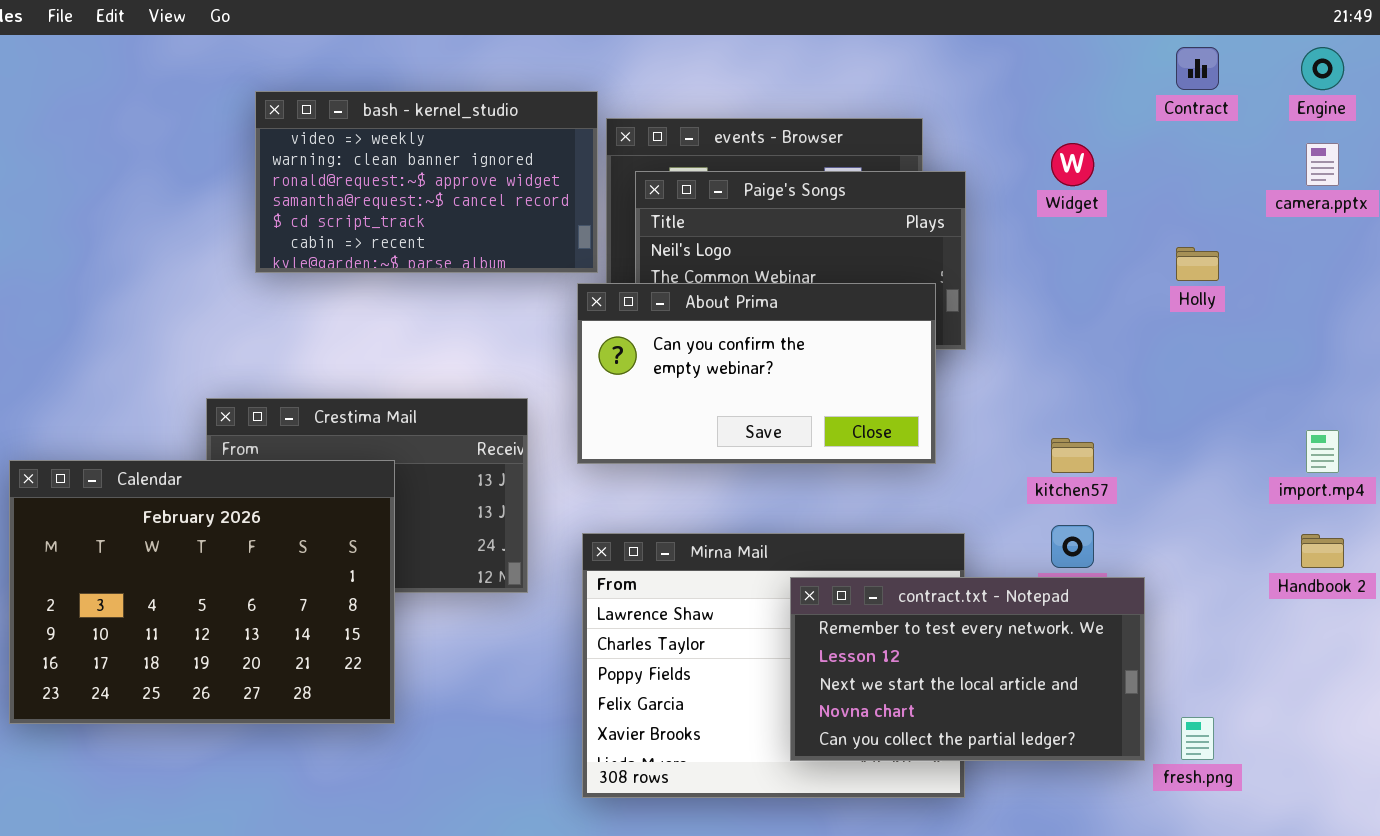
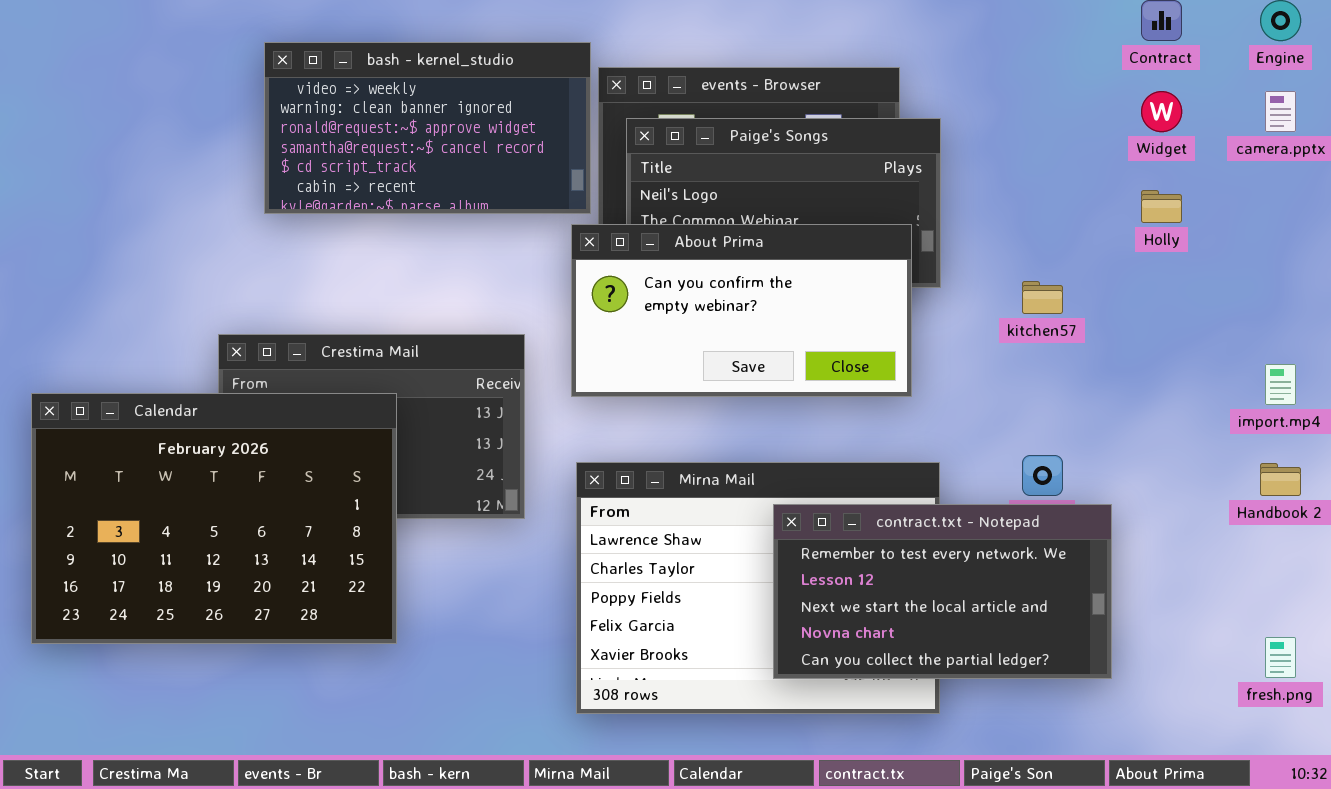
Widget: [1051,143,1094,186] -> [1141,91,1182,132], moved
kitchen57: [1051,438,1094,473] -> [1022,281,1063,314], moved
fresh.png: [1181,717,1214,760] -> [1265,637,1296,678], moved

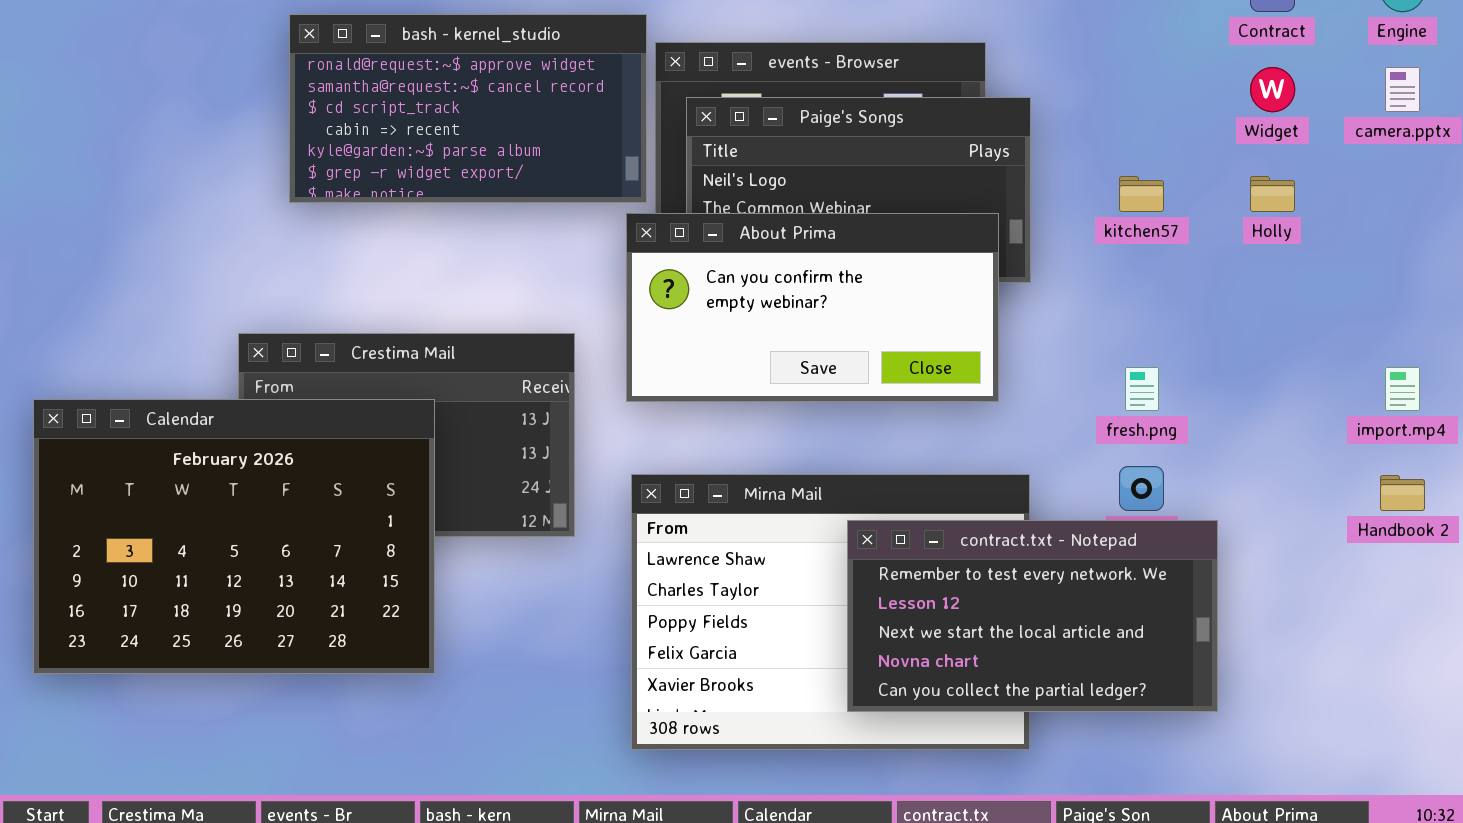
bash - kernel_studio: [264,42,591,214] -> [289,14,647,203], scrolled down 2 rows
kitchen57: [1022,281,1063,314] -> [1119,176,1164,212], moved
fresh.png: [1265,637,1296,678] -> [1125,367,1159,411], moved

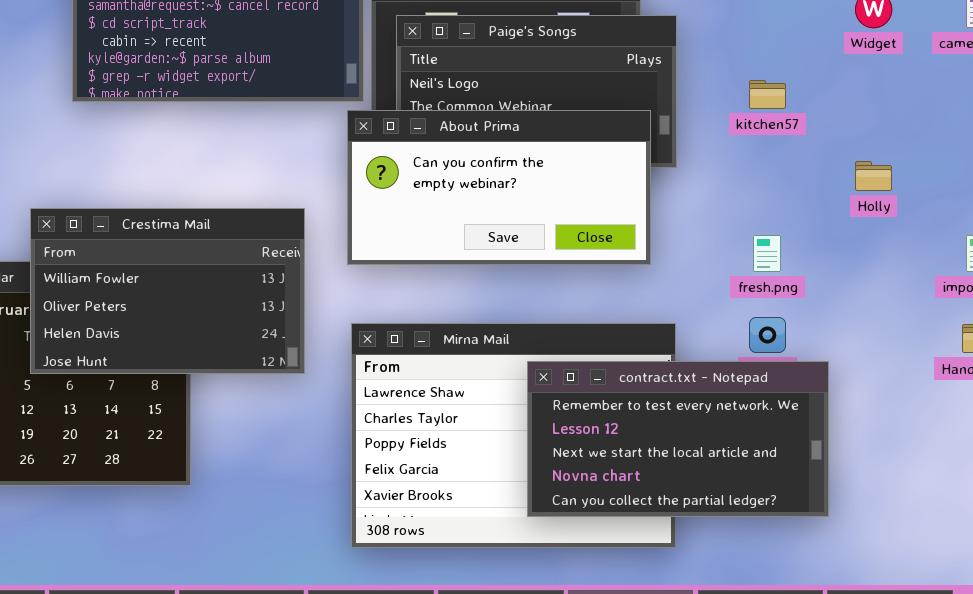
Holly: [1250,176,1295,212] -> [855,161,892,191], moved
Crestima Mail: [238,333,575,537] -> [30,208,305,374], raised

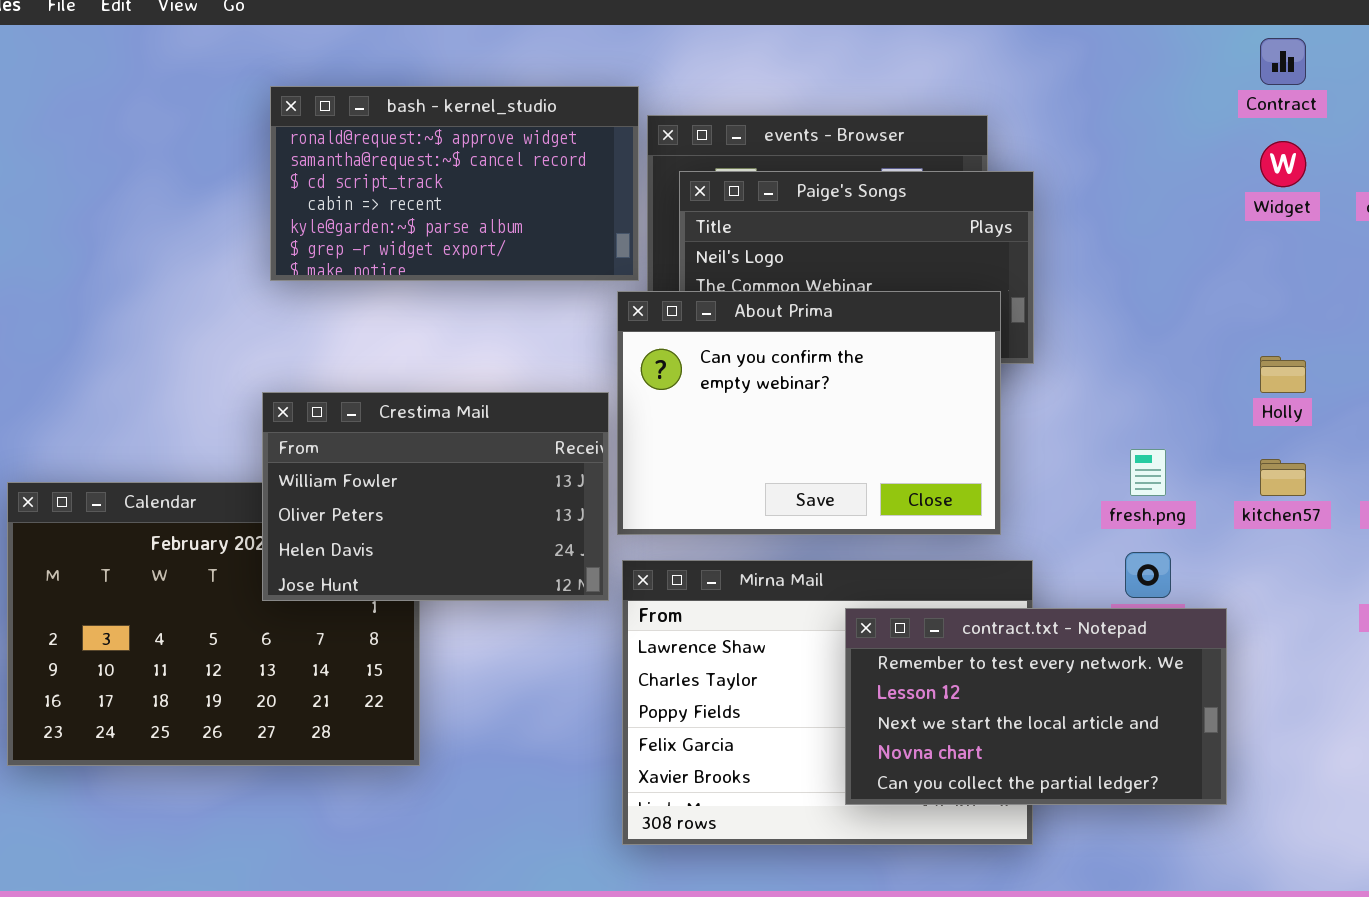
kitchen57: [749,80,786,109] -> [1260,459,1306,496], moved
About Prima: [347,110,651,265] -> [617,291,1001,535], resized
Crestima Mail: [30,208,305,374] -> [262,392,609,601], moved

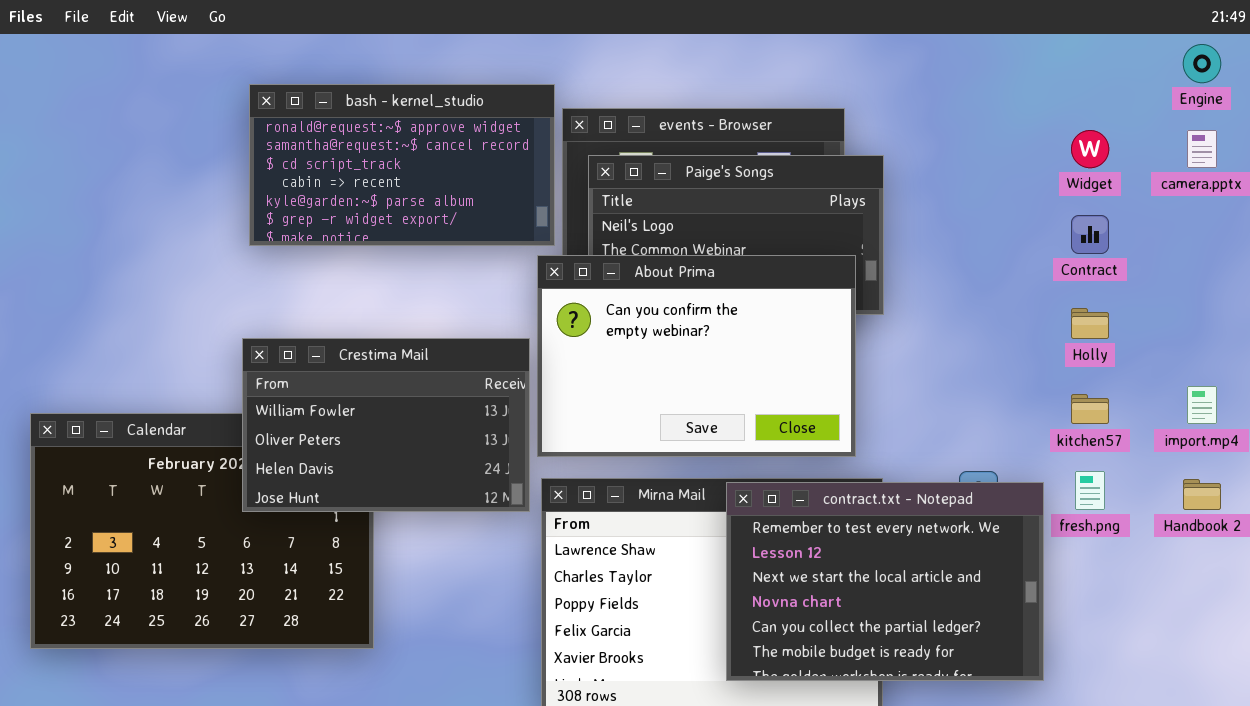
Contract: [1260,38,1306,85] -> [1071,215,1109,254], moved
fresh.png: [1130,449,1166,496] -> [1075,471,1105,510], moved
contract.txt - Notepad: [845,608,1227,805] -> [726,482,1044,681], resized

